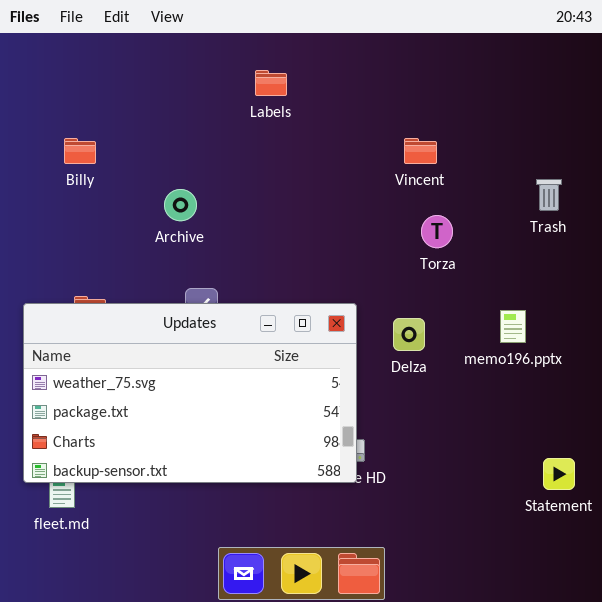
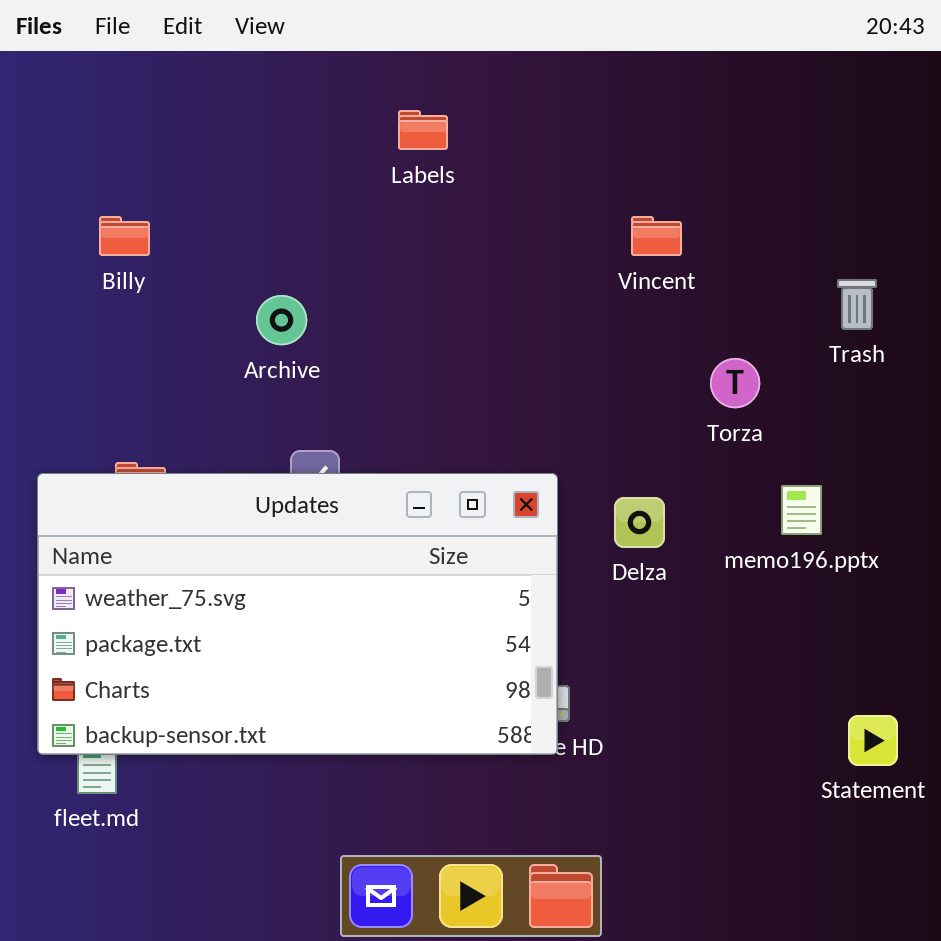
Torza: [421,215,453,248] -> [710,358,760,408], moved

